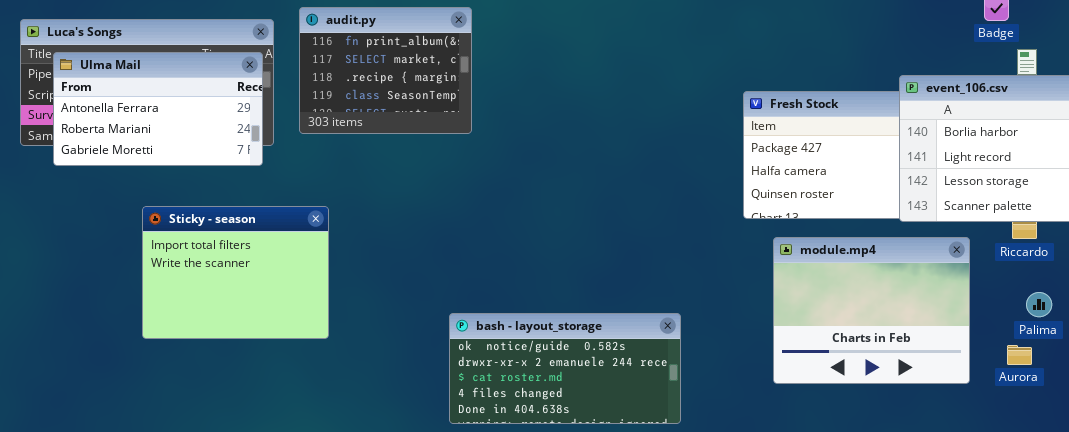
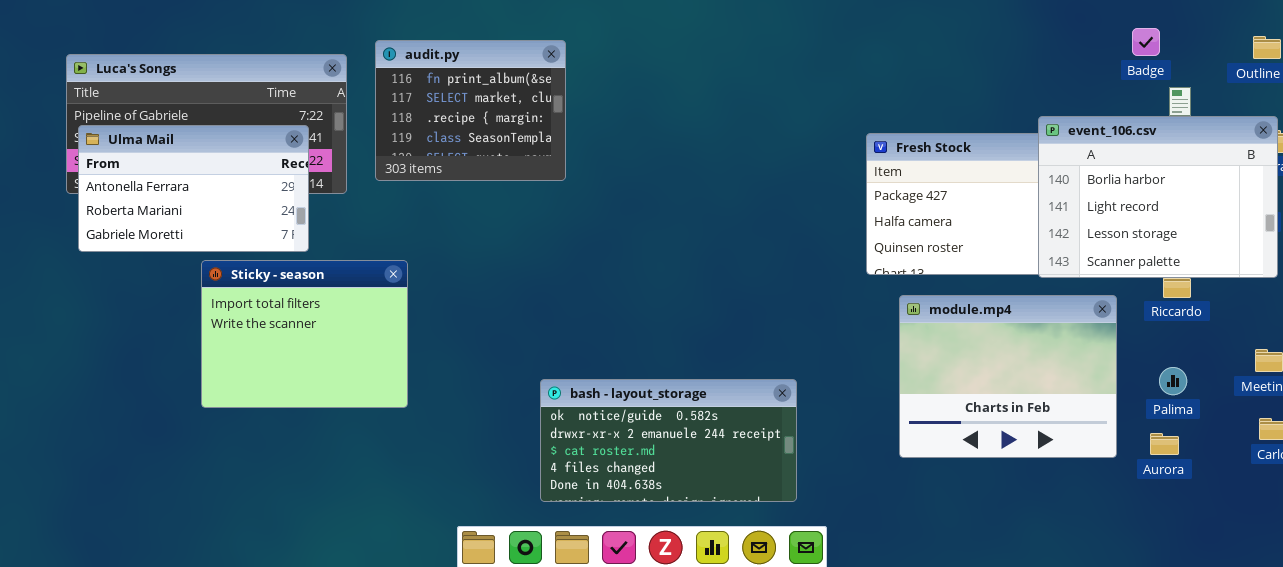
Ulma Mail: [53,52,263,166] -> [78,125,309,252], moved
Palima: [1026,292,1052,317] -> [1159,367,1187,395], moved
Aurora: [1007,345,1032,365] -> [1150,433,1179,455], moved

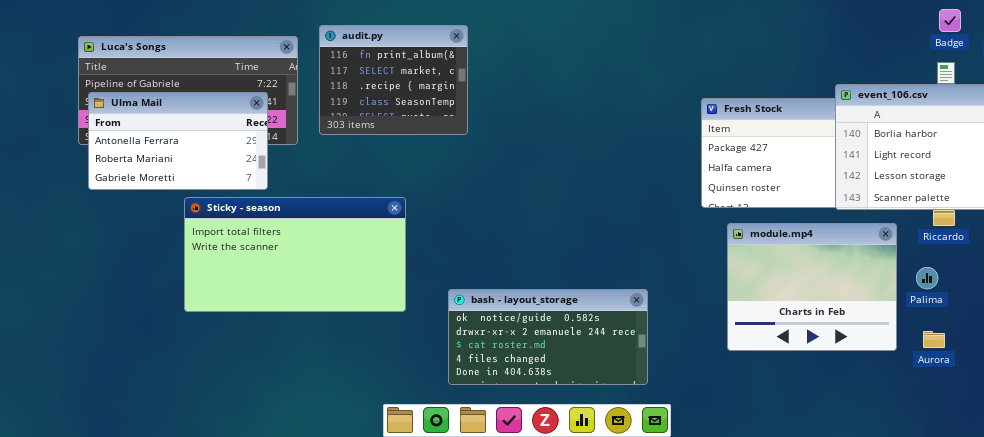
Badge: [1132,28,1160,56] -> [939,9,961,32], moved
Sticky - season: [201,260,408,408] -> [184,197,406,312], resized
Palima: [1159,367,1187,395] -> [916,267,938,289], moved

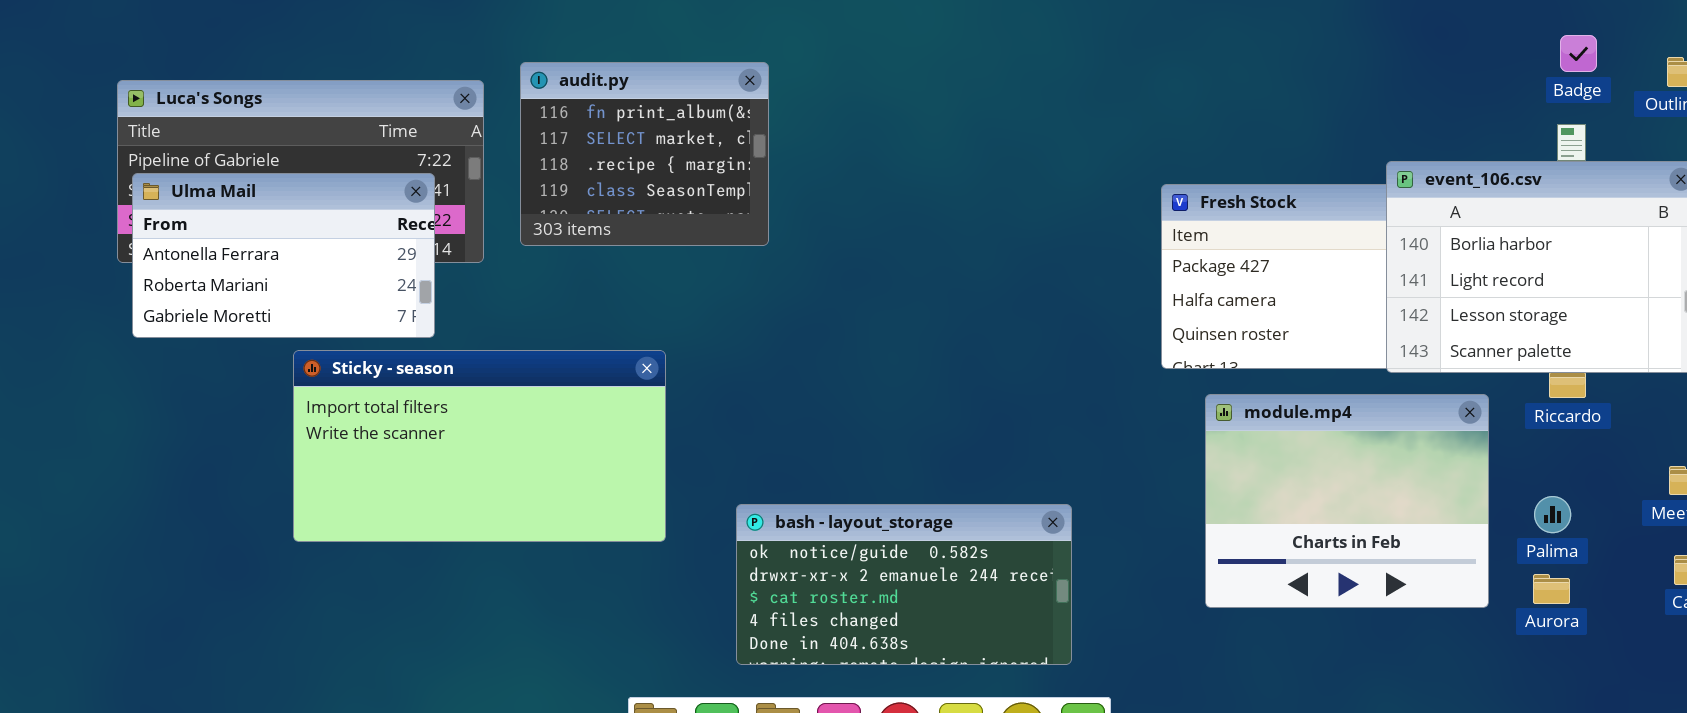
Palima: [916,267,938,289] -> [1534,496,1571,533], moved

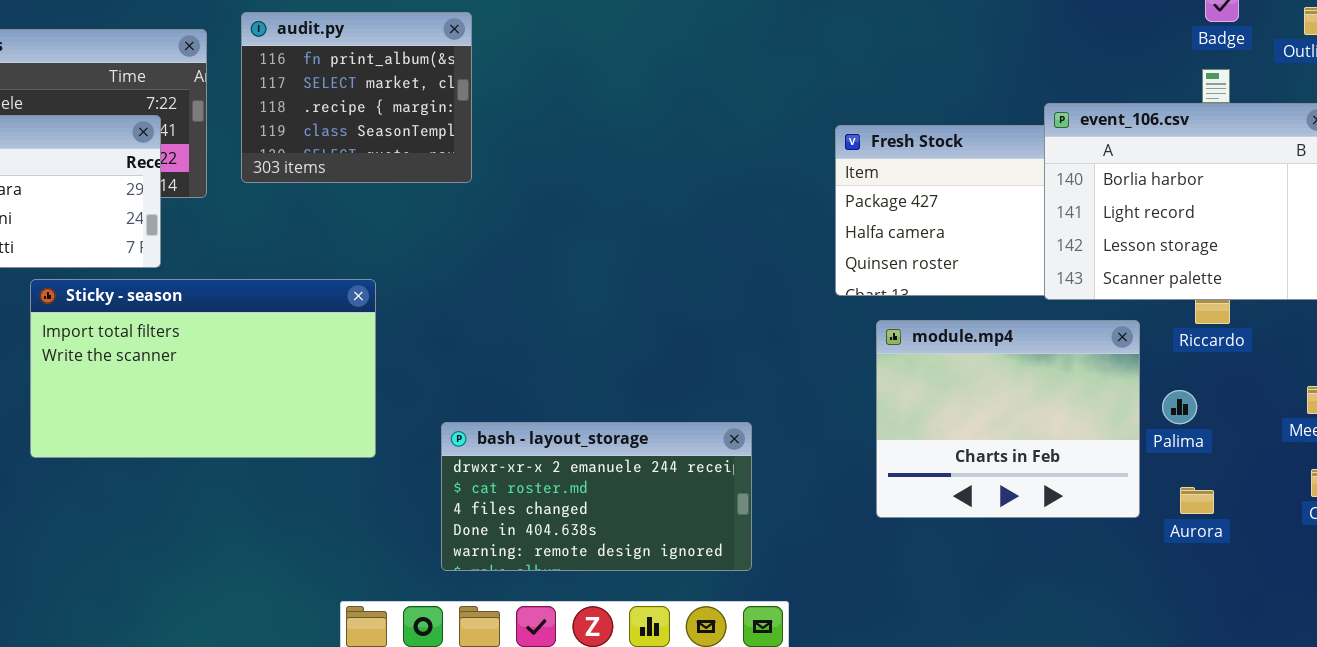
Palima: [1534,496,1571,533] -> [1162,390,1197,424], moved
bash - layout_storage: [736,504,1072,665] -> [441,422,752,571], scrolled down 1 row

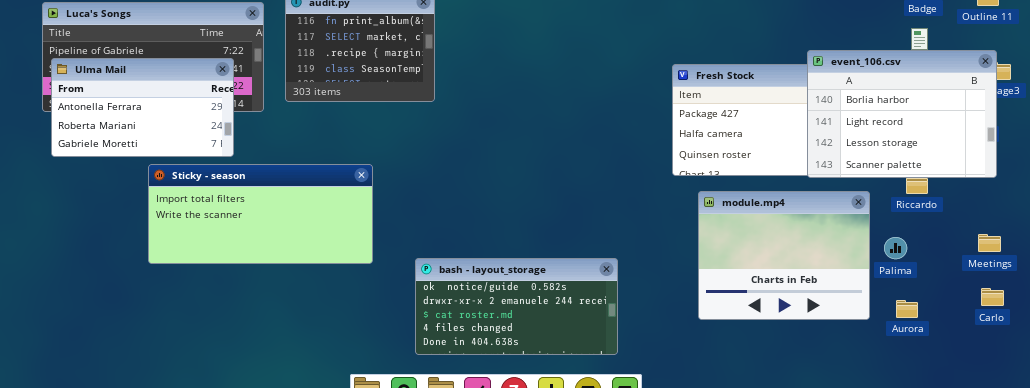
Sticky - season: [30,279,376,458] -> [148,164,373,264], resized
bash - layout_storage: [441,422,752,571] -> [415,258,618,355], scrolled up 1 row

